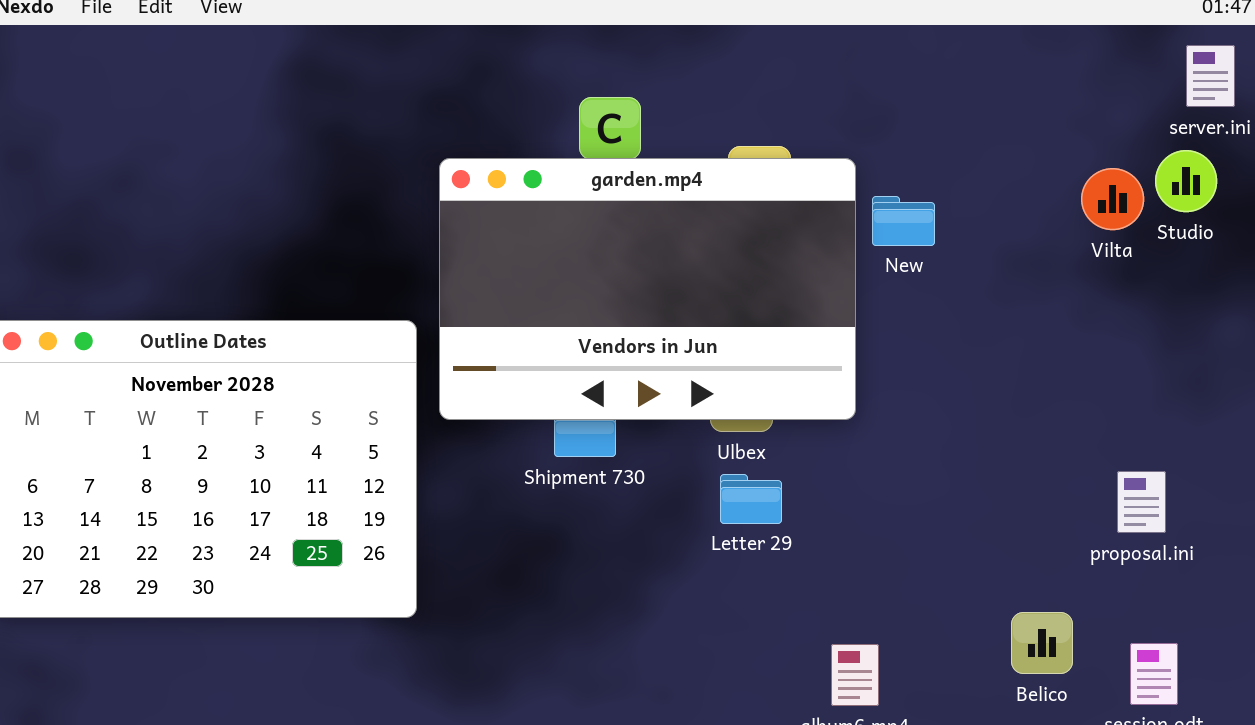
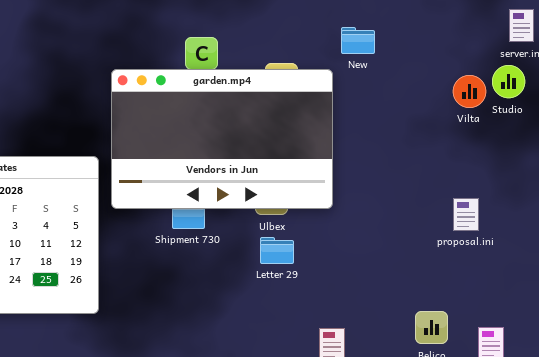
New: [872,196,935,246] -> [341,27,375,54], moved
proposal.ini: [1117,471,1166,533] -> [453,198,479,231], moved

